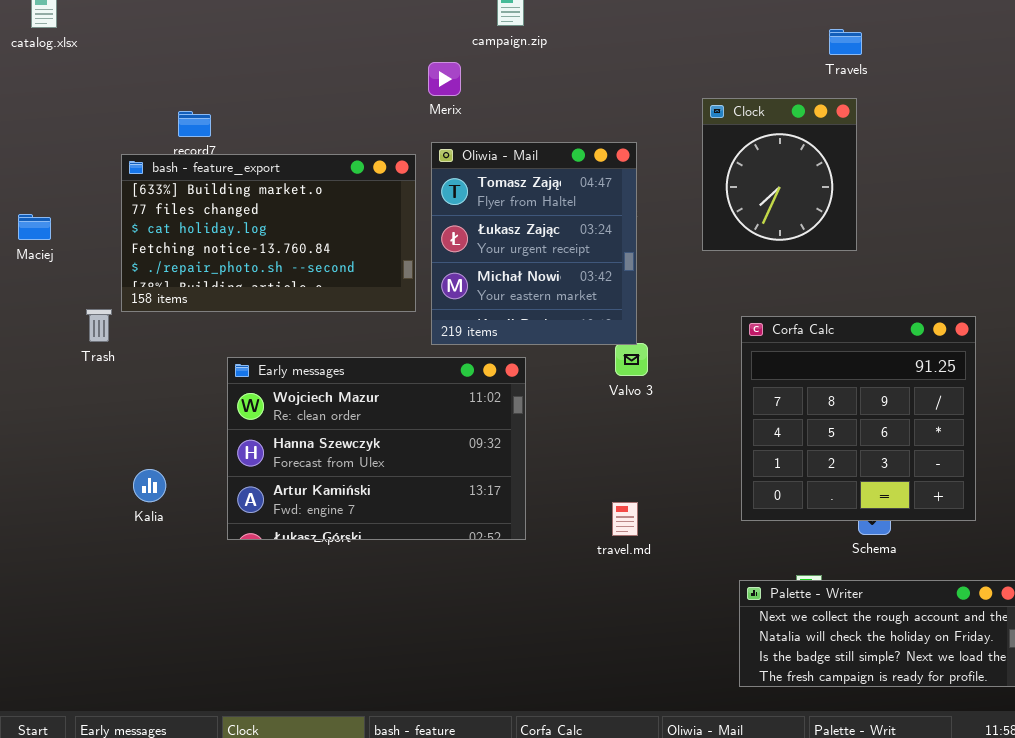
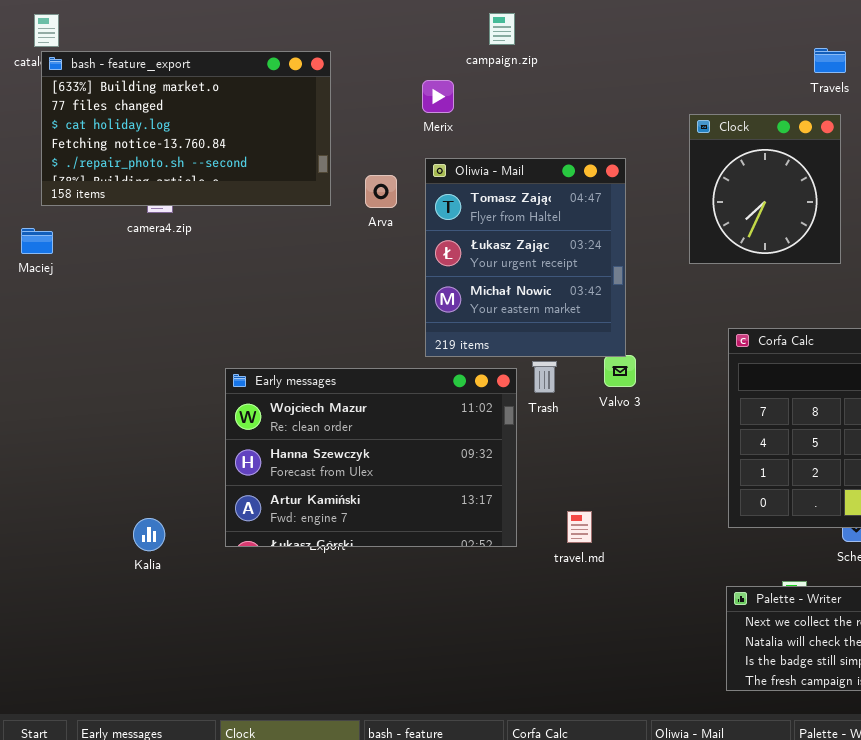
bash - feature_export: [121,154,416,312] -> [41,51,331,206], moved
Trash: [86,309,112,342] -> [532,361,557,393], moved
Kalia: [133,469,166,502] -> [133,518,165,551], moved
travel.md: [612,502,638,536] -> [567,511,592,543], moved

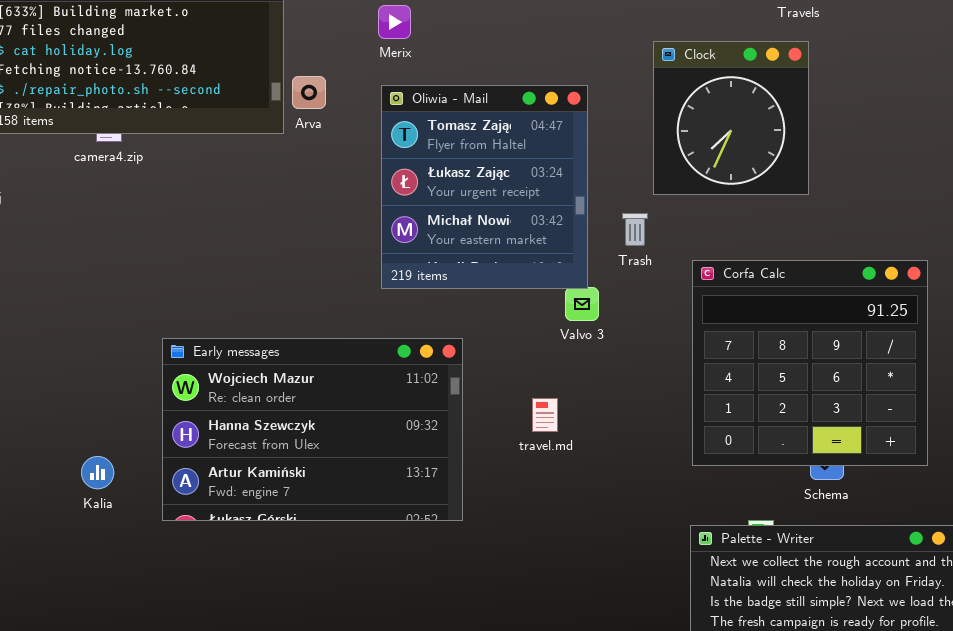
Arva: [365,175,397,208] -> [292,76,326,109], moved
Trash: [532,361,557,393] -> [622,213,648,246], moved
Early messages: [225,368,517,547] -> [162,338,463,521], moved
travel.md: [567,511,592,543] -> [532,398,558,432], moved

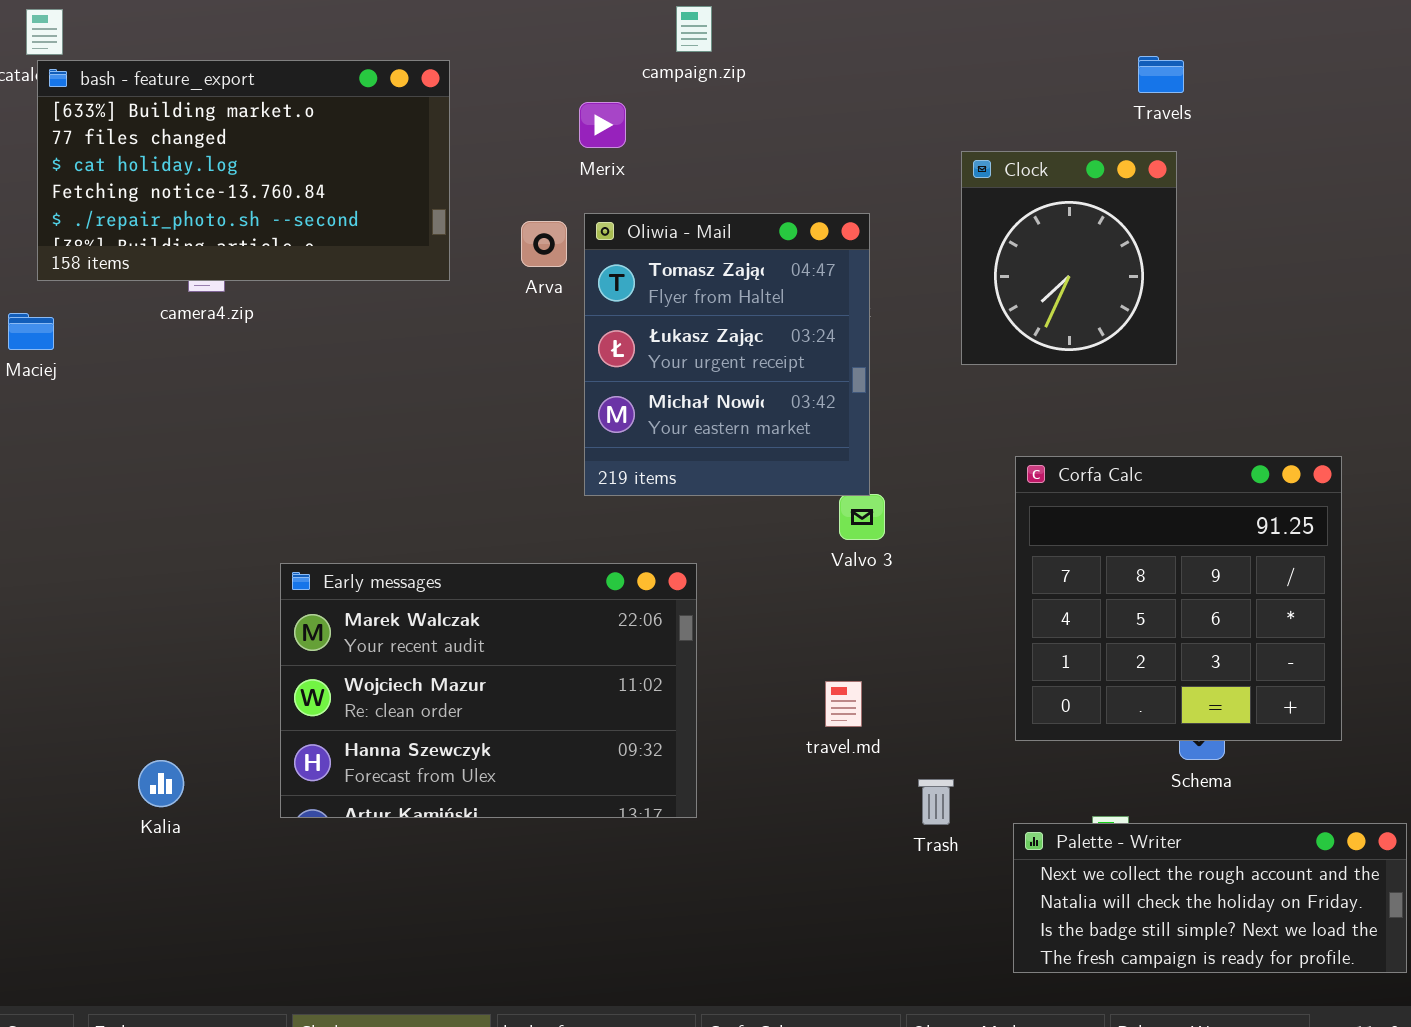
Arva: [292,76,326,109] -> [521,221,567,267], moved
Trash: [622,213,648,246] -> [918,779,954,825], moved
Early messages: [162,338,463,521] -> [280,563,697,818], scrolled up 1 row
travel.md: [532,398,558,432] -> [825,681,862,727], moved
Kalia: [81,456,114,489] -> [138,760,184,807], moved

